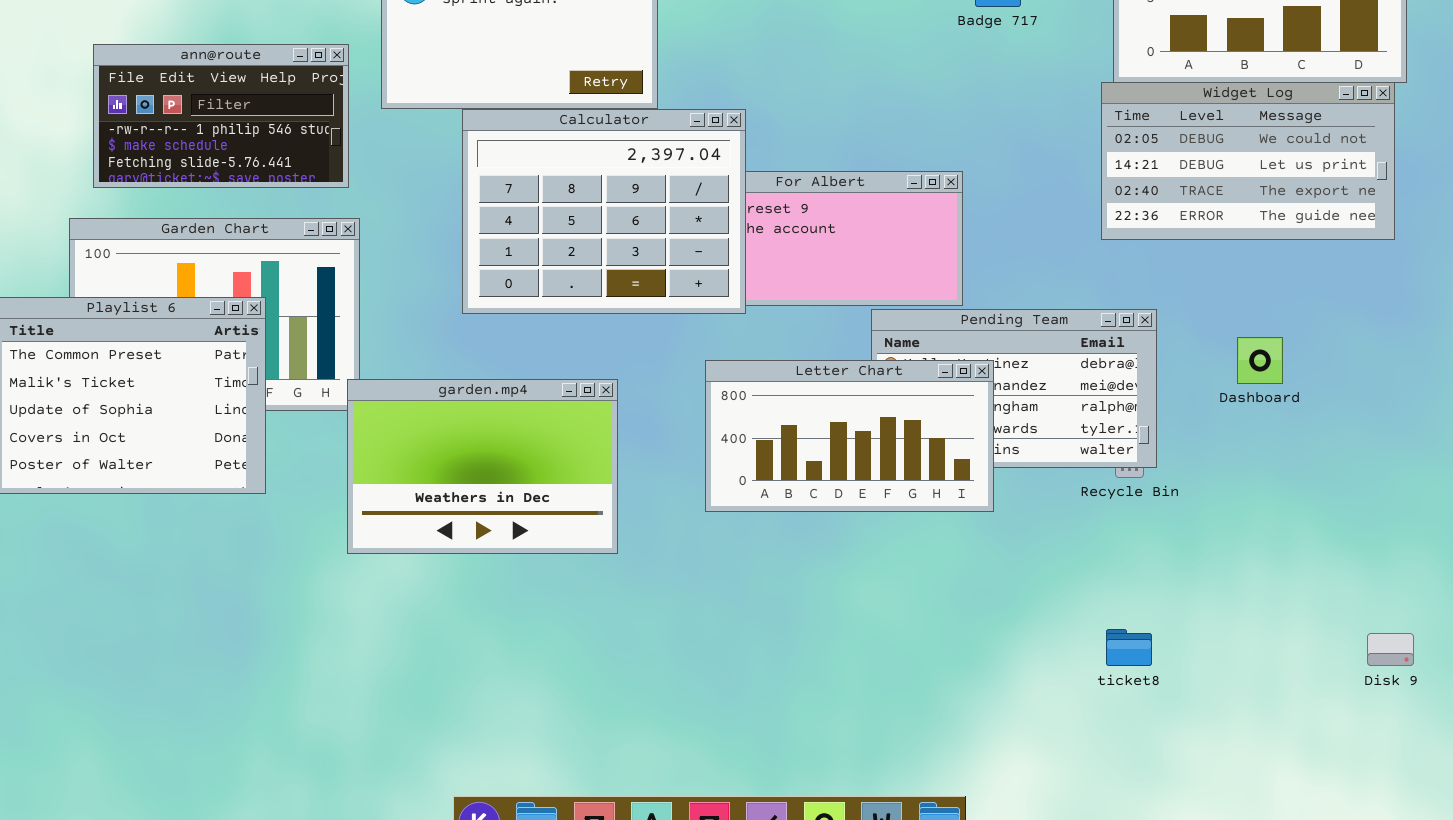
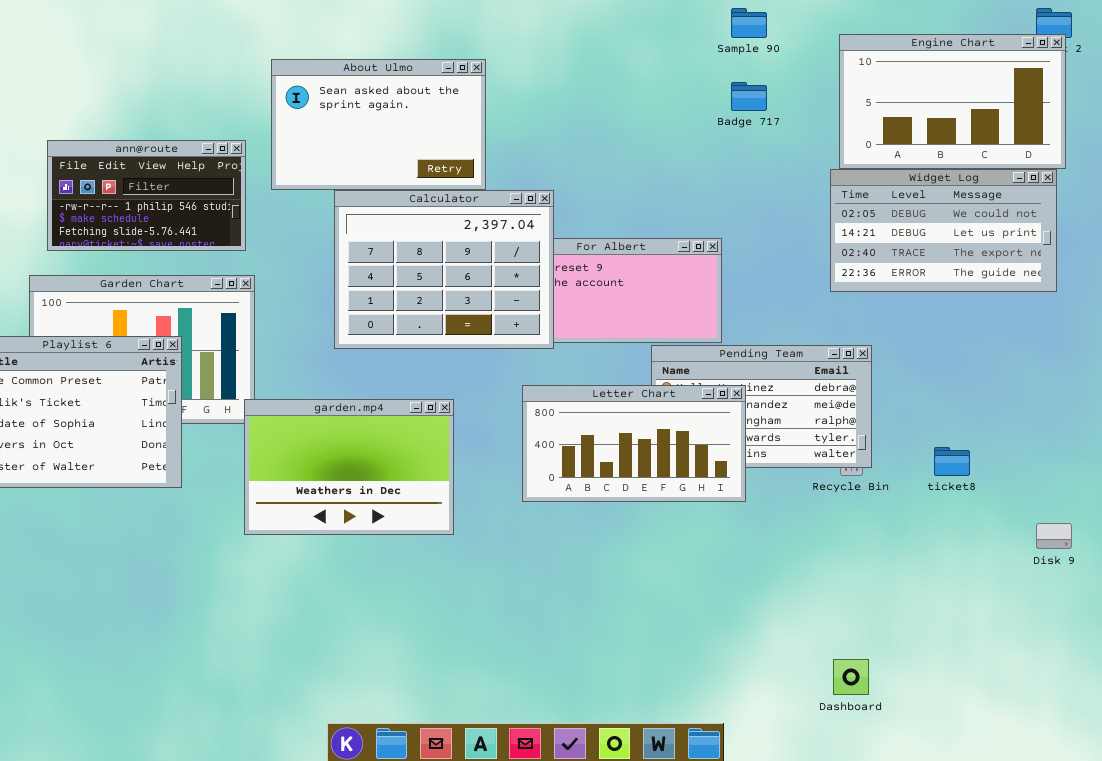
Dashboard: [1237,337,1283,384] -> [833,659,869,695], moved
ticket8: [1106,629,1152,666] -> [934,447,970,476], moved
Disk 9: [1367,633,1414,666] -> [1036,523,1072,549], moved

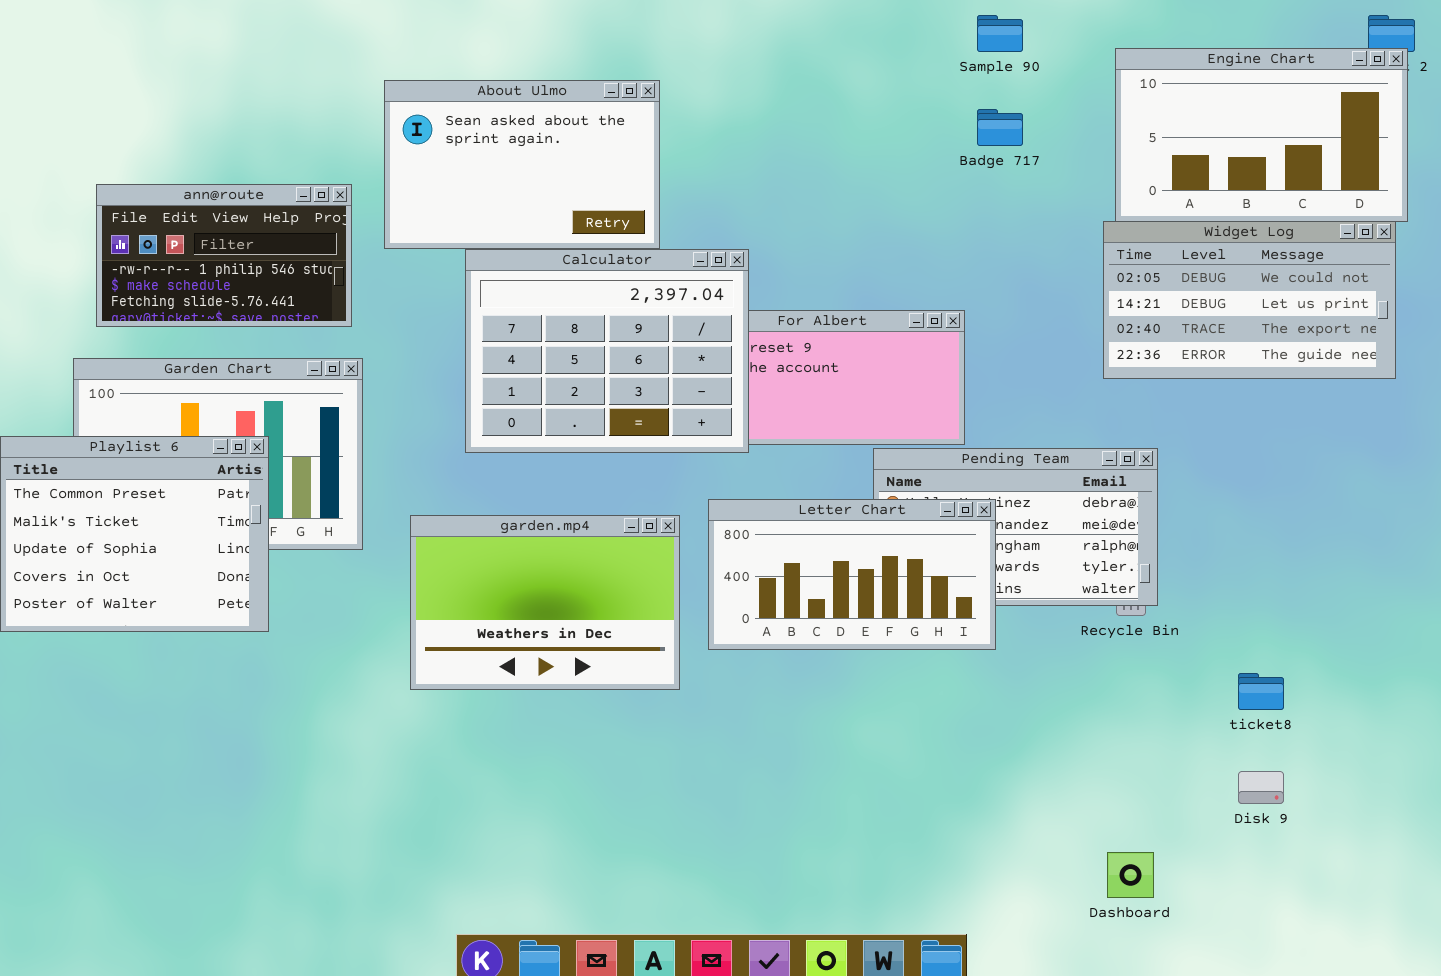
garden.mp4: [244,399,454,535] -> [410,515,680,690], moved
ticket8: [934,447,970,476] -> [1238,673,1284,710], moved
Disk 9: [1036,523,1072,549] -> [1238,771,1284,804], moved

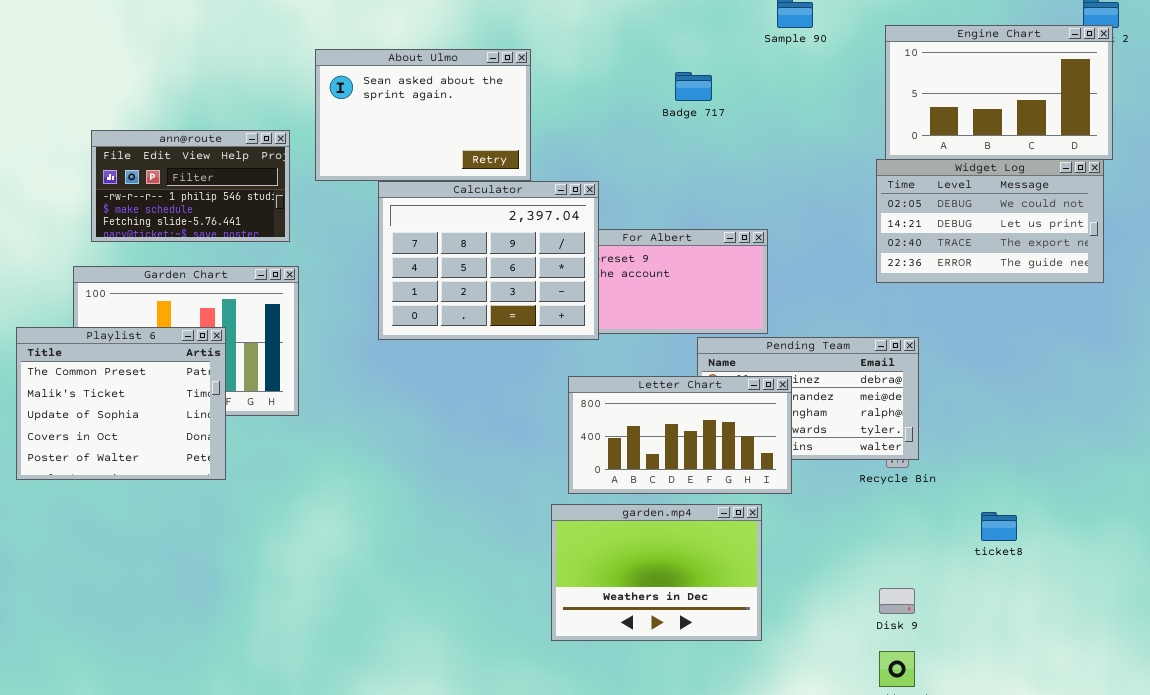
Badge 717: [977,109,1023,146] -> [675,72,712,101], moved
garden.mp4: [410,515,680,690] -> [551,504,762,641], moved
Disk 9: [1238,771,1284,804] -> [879,588,915,614], moved

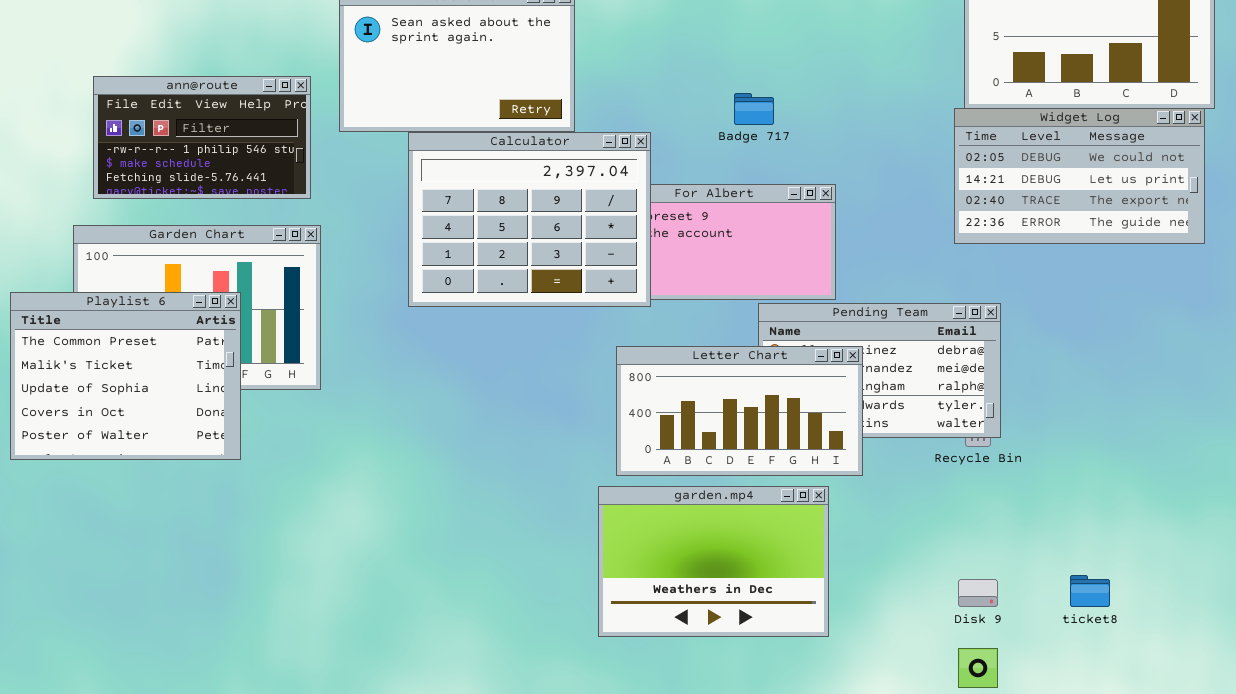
Badge 717: [675,72,712,101] -> [734,93,774,125], moved
ticket8: [981,512,1017,541] -> [1070,575,1110,607], moved

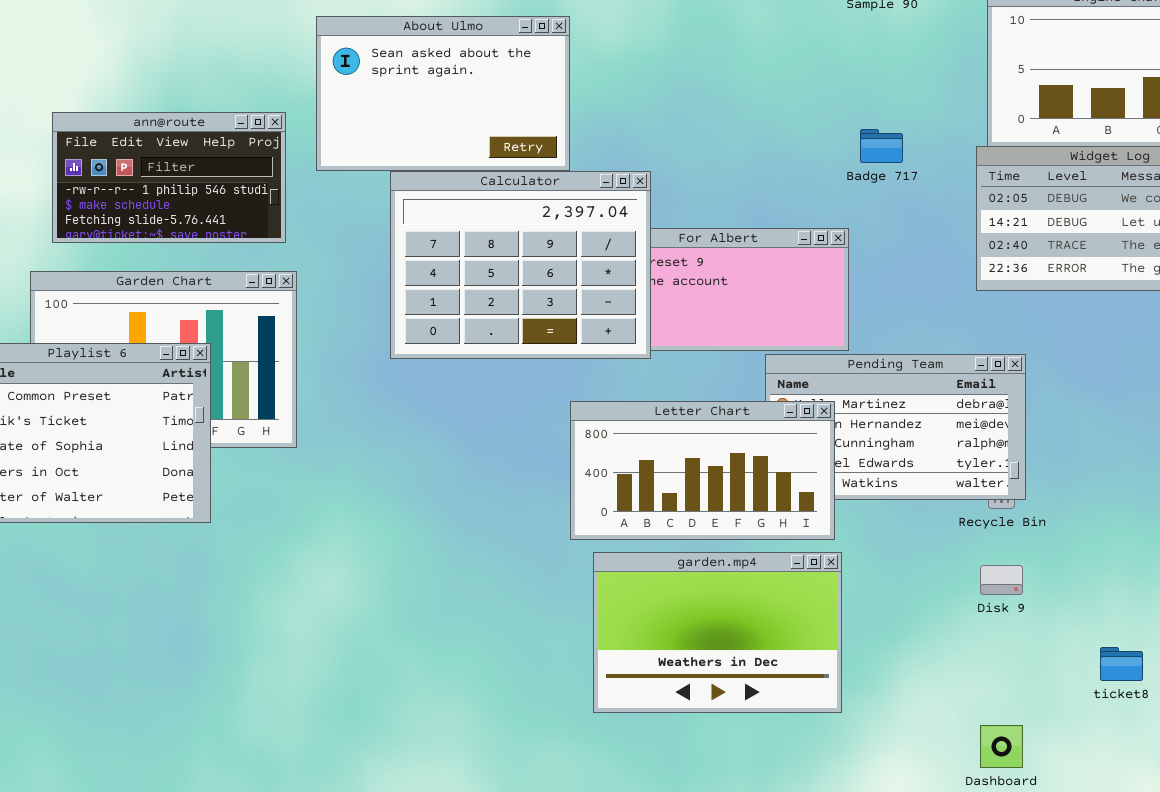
Badge 717: [734,93,774,125] -> [860,129,903,163], moved
Letter Chart: [616,346,863,476] -> [570,401,835,540], moved
Disk 9: [958,579,998,607] -> [980,565,1023,595], moved

